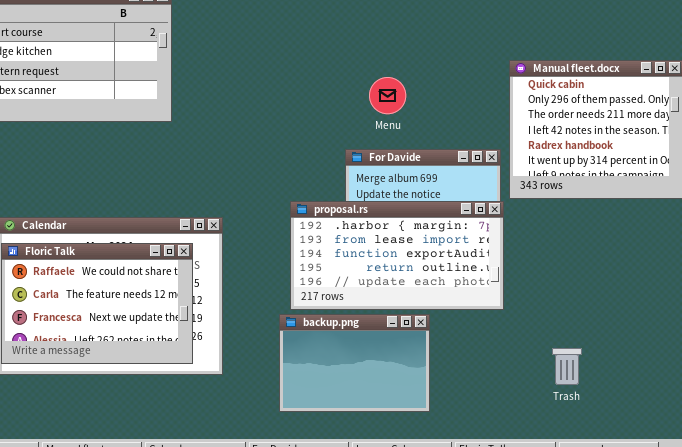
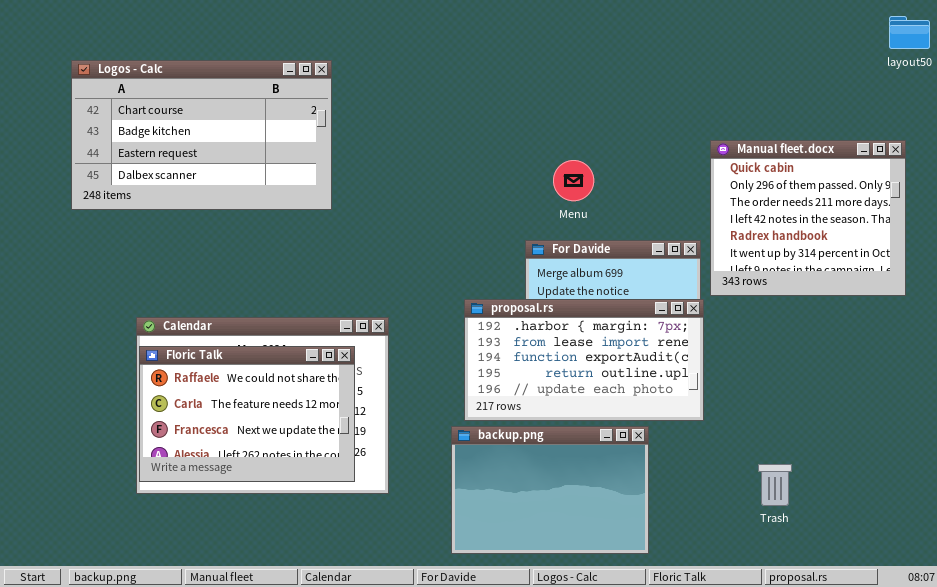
backup.png: [279,314,430,412] -> [451,426,649,554], resized

